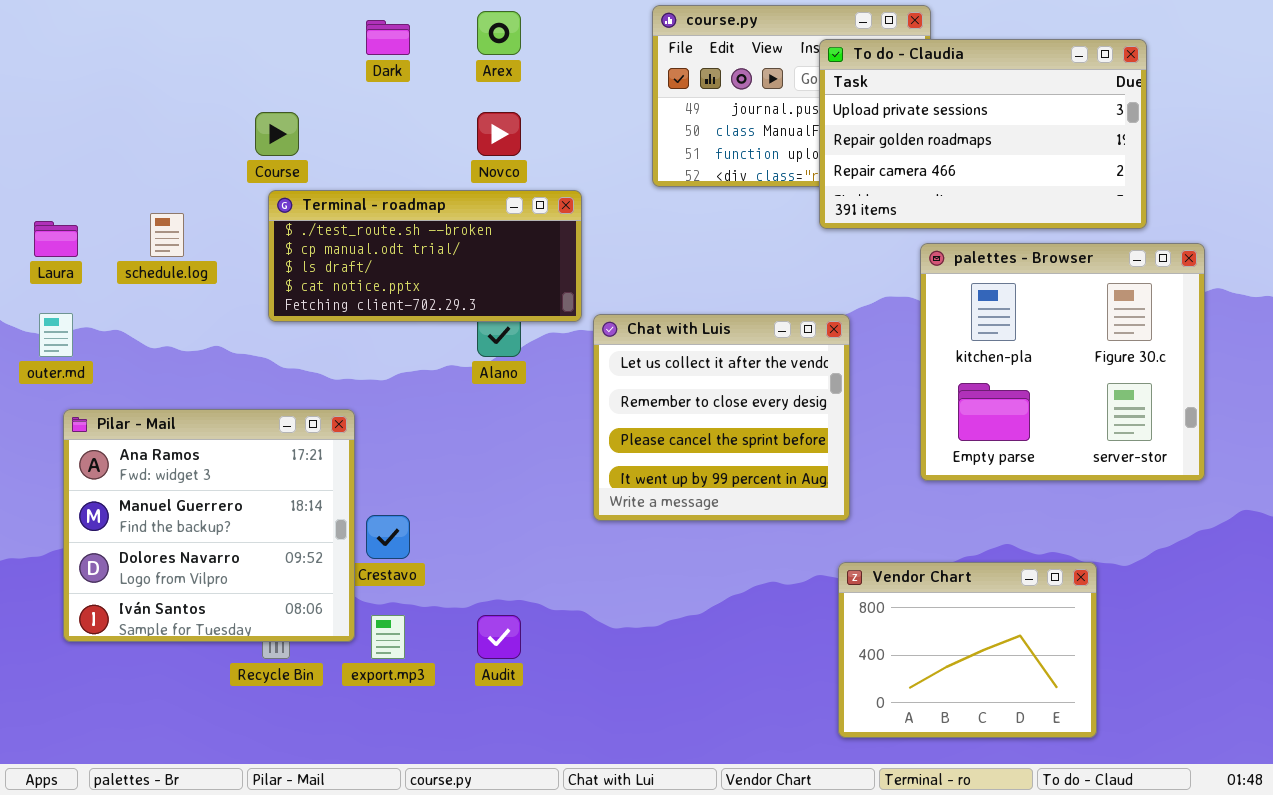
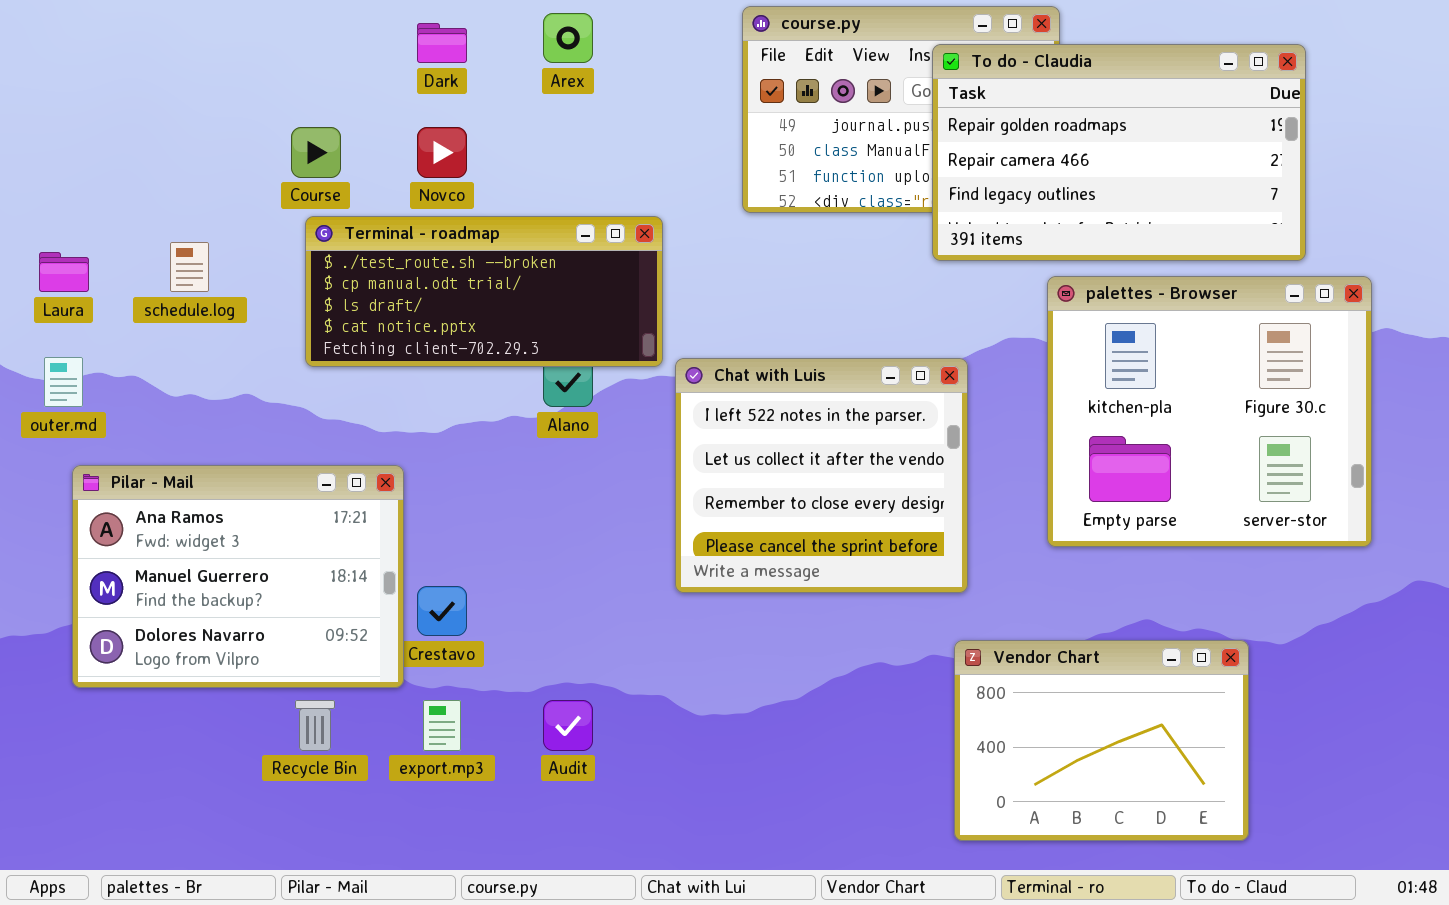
To do - Claudia: [819,39,1147,229] -> [932,44,1306,261], scrolled down 1 row
Novco: [477,112,521,156] -> [417,127,467,178], moved
Chat with Luis: [593,314,850,521] -> [675,358,968,593], scrolled up 1 row
Pilar - Mail: [63,409,355,642] -> [72,465,404,688], resized

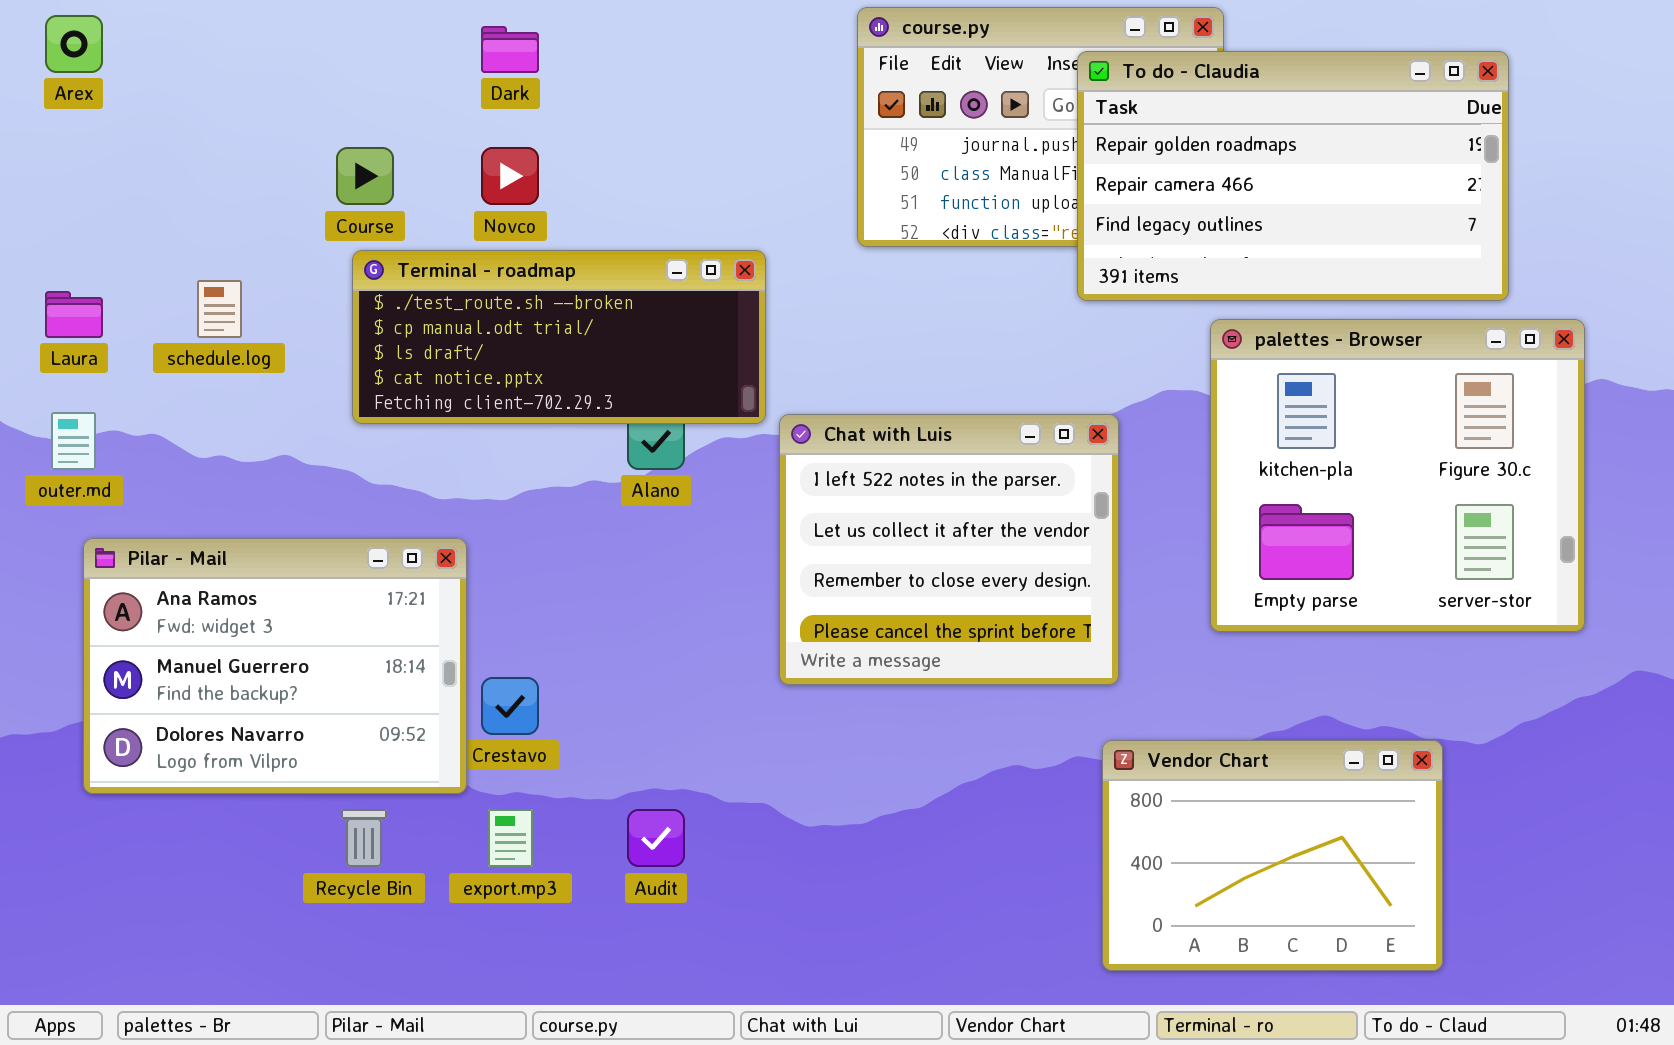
Arex: [543,13,593,63] -> [45,15,103,73], moved

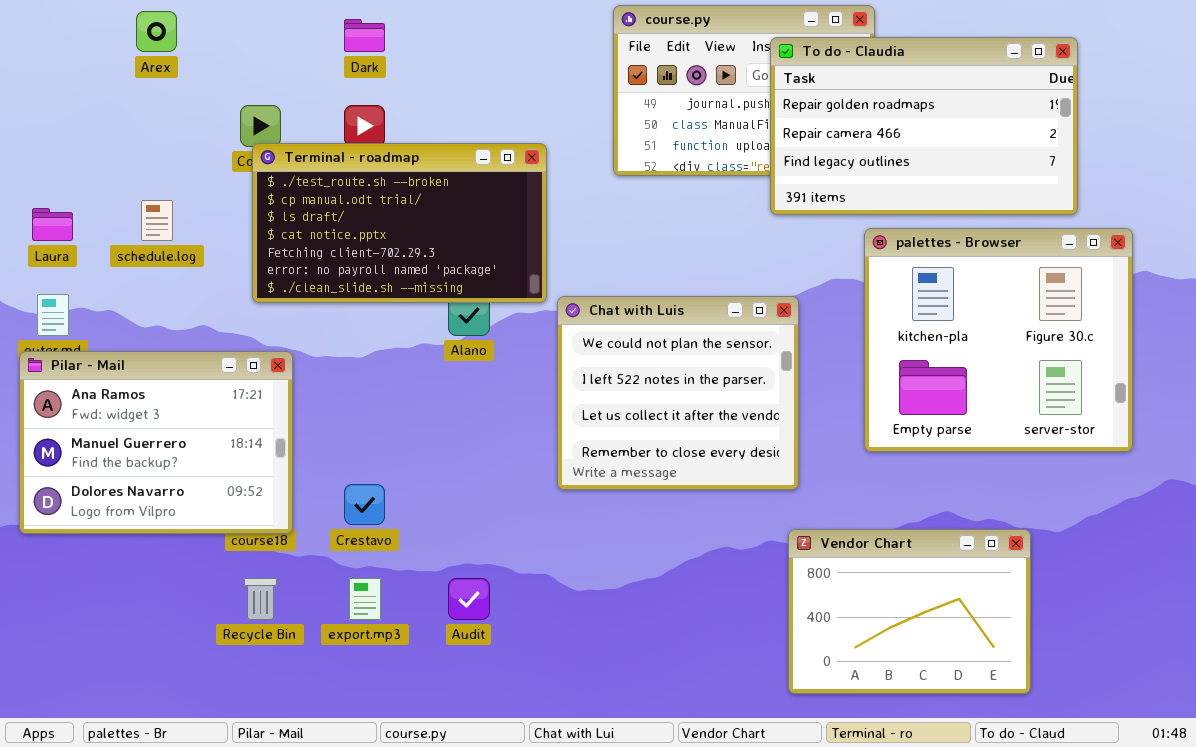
Arex: [45,15,103,73] -> [136,11,177,52], moved
Terminal - roadmap: [352,250,766,424] -> [252,143,547,303], resized
Chat with Luis: [779,414,1119,685] -> [557,296,799,490], scrolled up 1 row
Pilar - Mail: [83,538,467,794] -> [19,351,293,534], moved

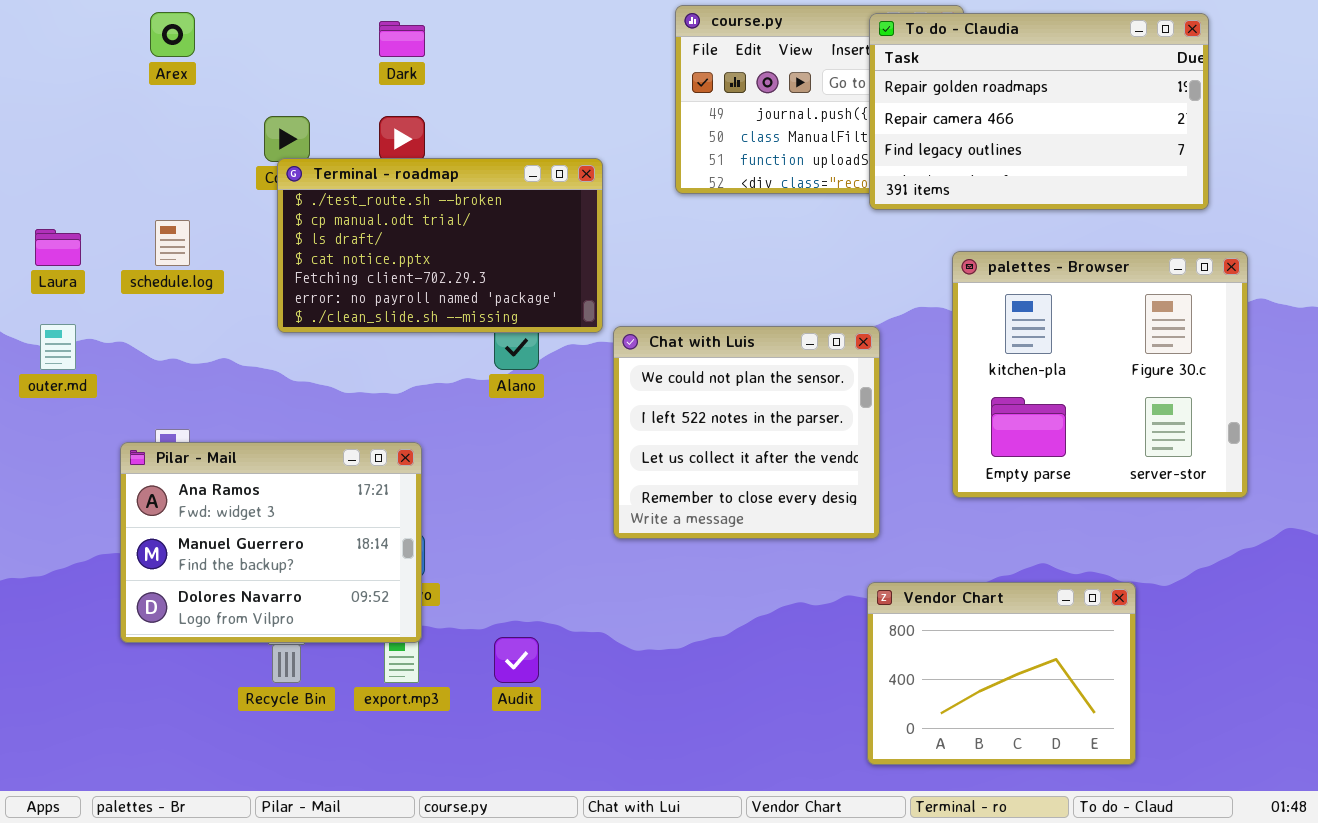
To do - Claudia: [770,37,1078,215] -> [869,13,1209,210], moved
Pilar - Mail: [19,351,293,534] -> [120,442,422,643], moved

